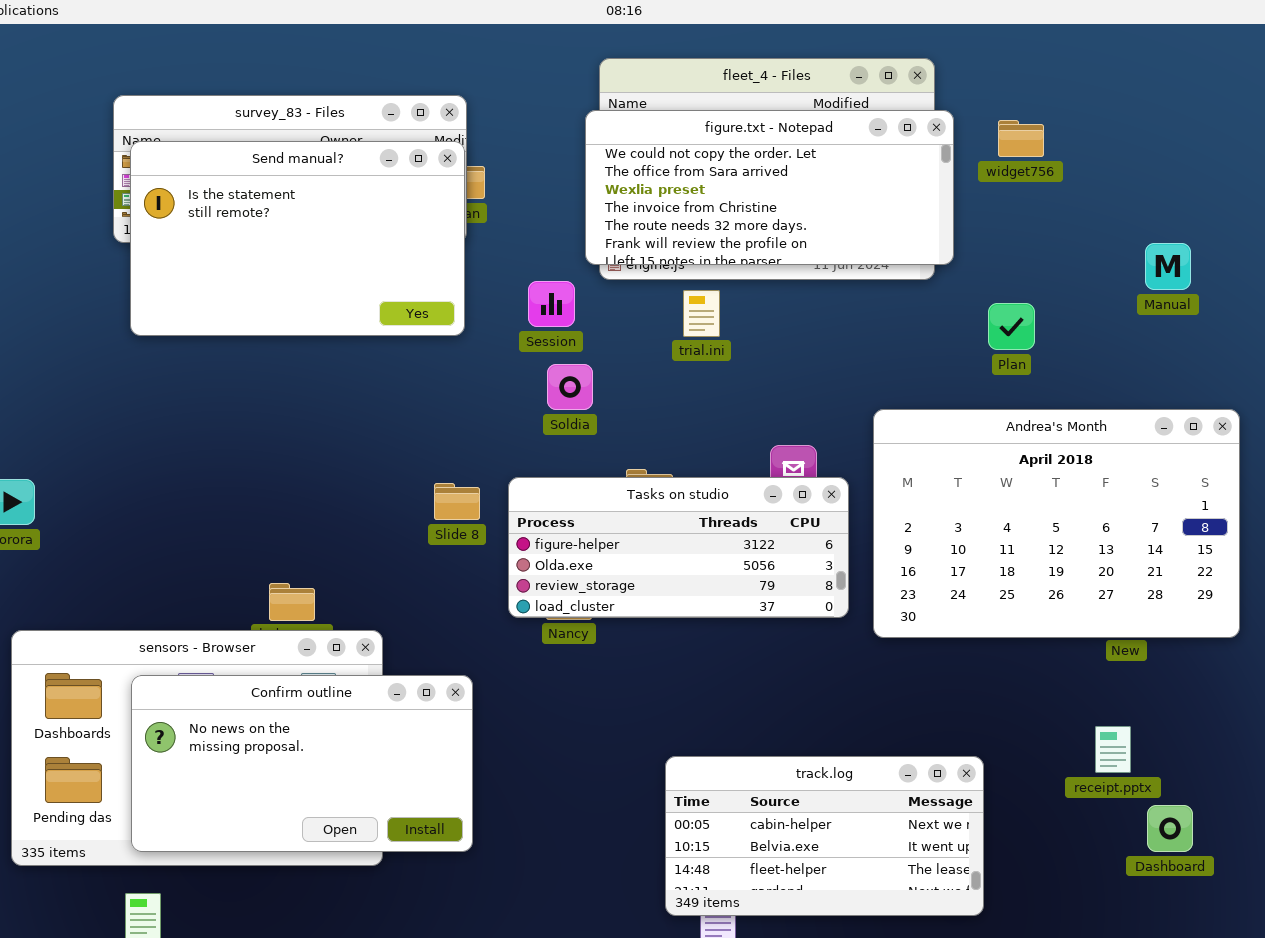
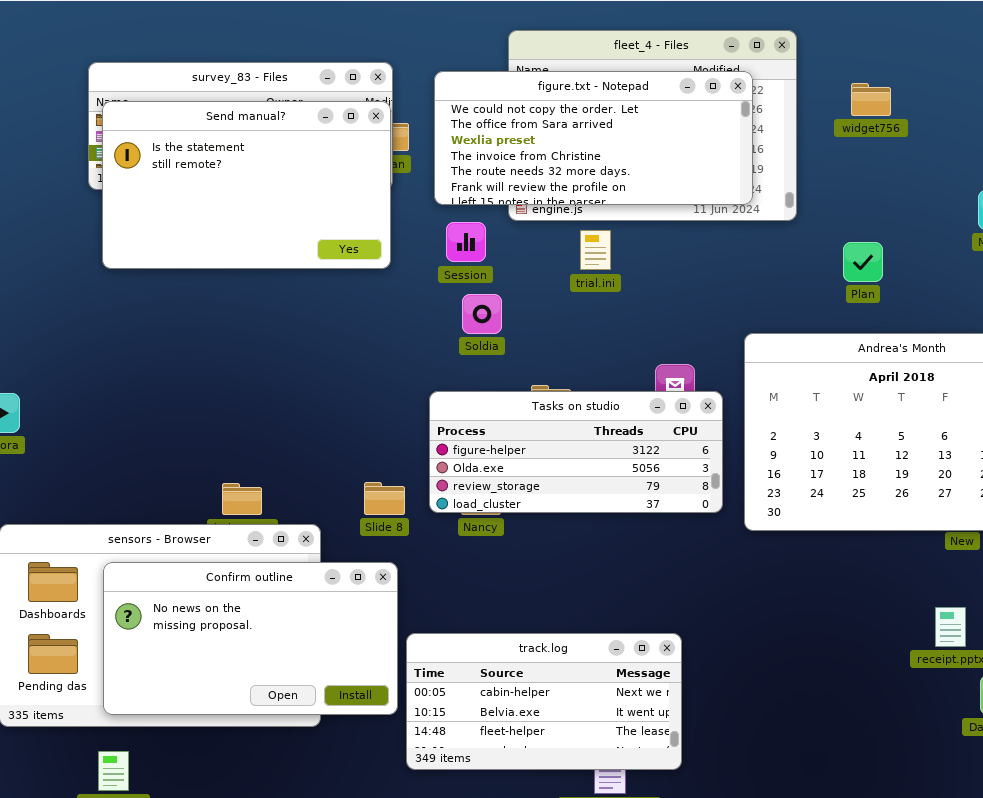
figure.txt - Notepad: [585,110,954,265] -> [434,71,753,205], moved
Slide 8: [434,483,480,520] -> [364,482,405,515], moved
track.log: [665,756,984,916] -> [406,633,682,770], moved

